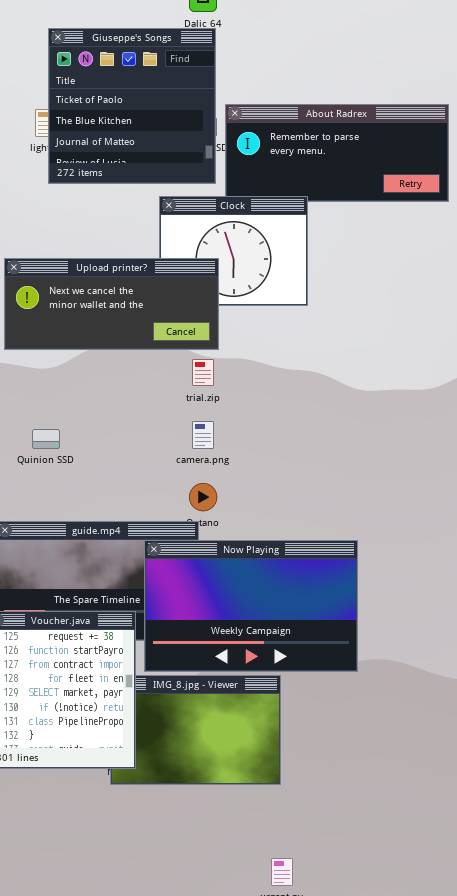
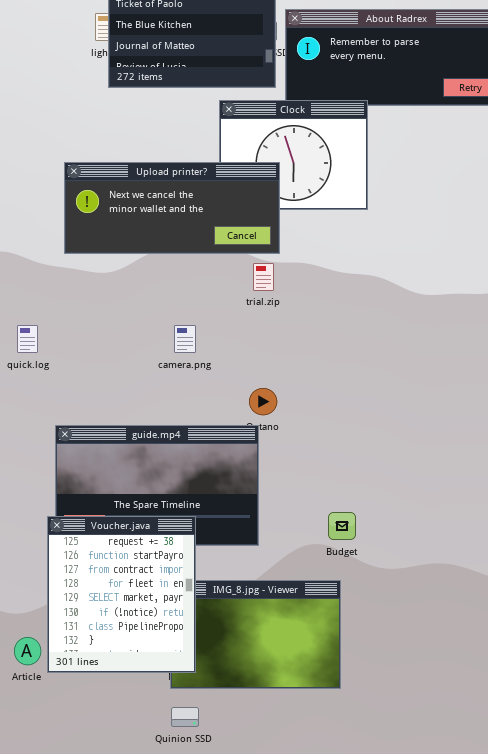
camera.png: [192,421,214,449] -> [174,325,196,353], moved
Quinion SSD: [32,429,60,449] -> [171,707,199,727], moved
Now Playing: [144,540,358,672] -> none, closed

